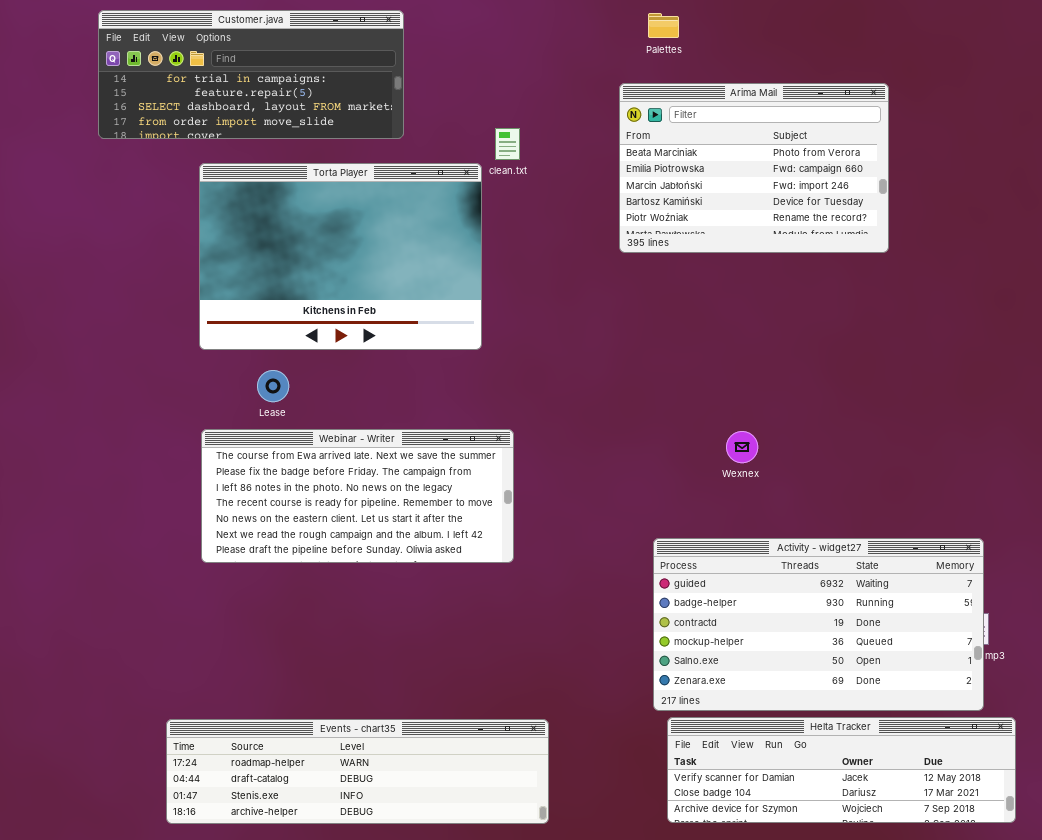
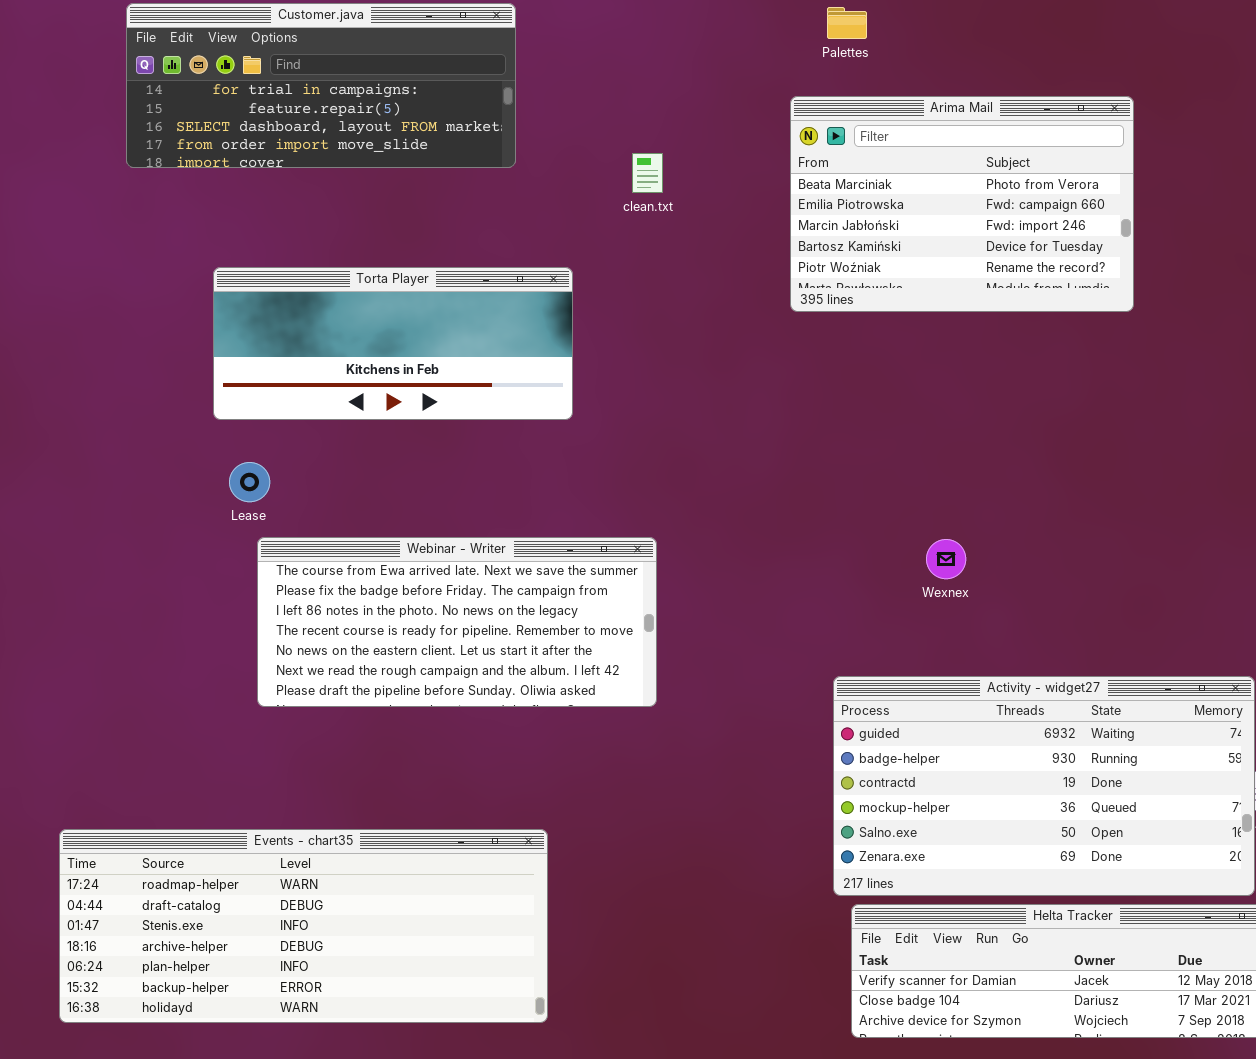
Torta Player: [199,163,482,350] -> [213,267,573,420], moved, resized
Lease: [257,370,289,402] -> [229,462,270,502], moved
Events - chart35: [166,719,549,824] -> [59,829,548,1023], moved, resized

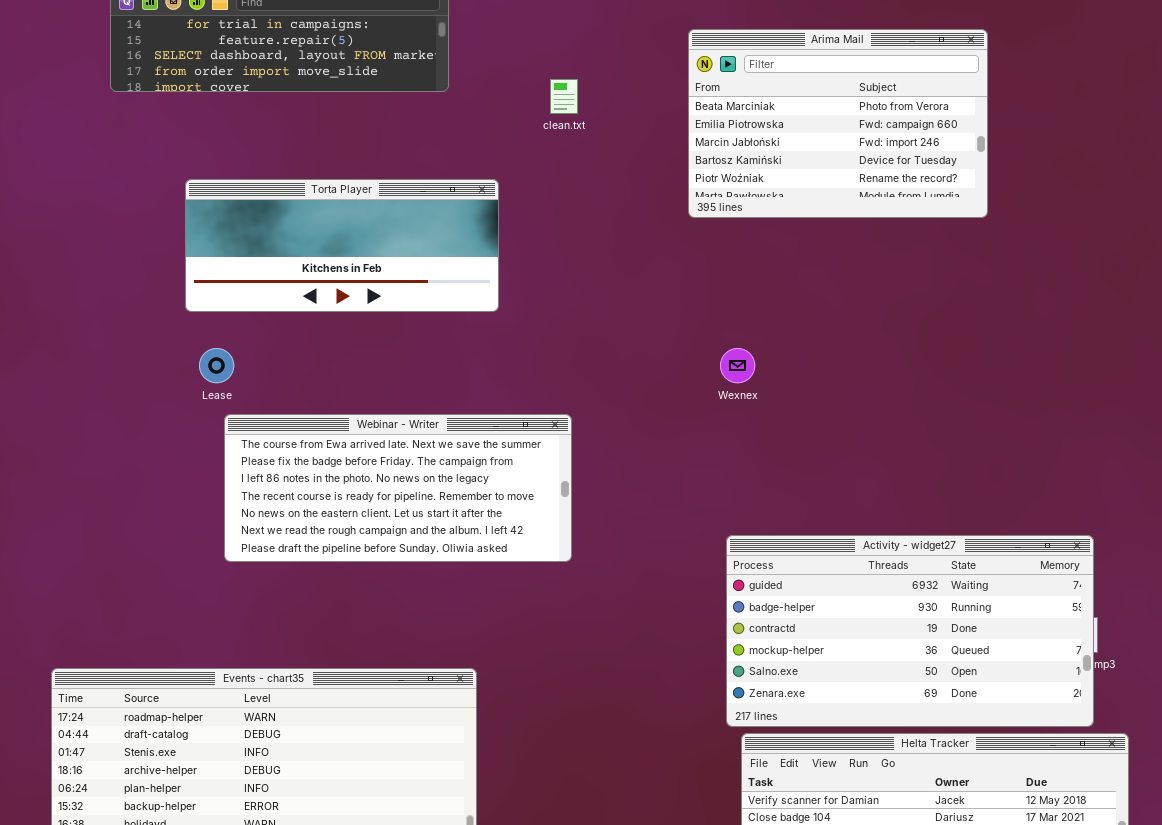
Wexnex: [926,539,966,579] -> [720,348,755,383], moved

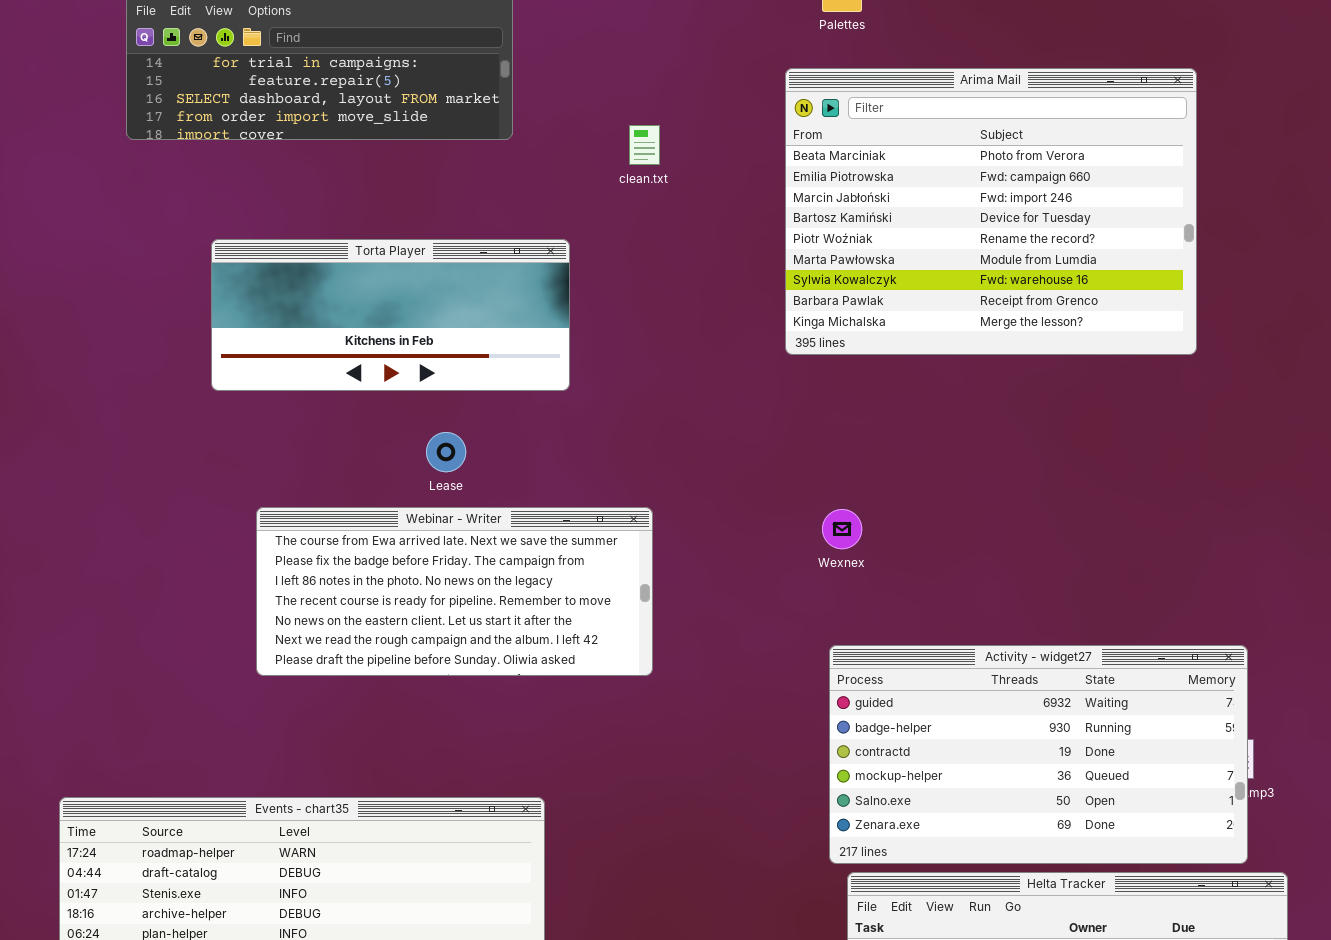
Arima Mail: [688,29,988,218] -> [785,68,1197,355], resized
Lease: [199,348,234,383] -> [426,432,466,472], moved
Wexnex: [720,348,755,383] -> [822,509,862,549], moved

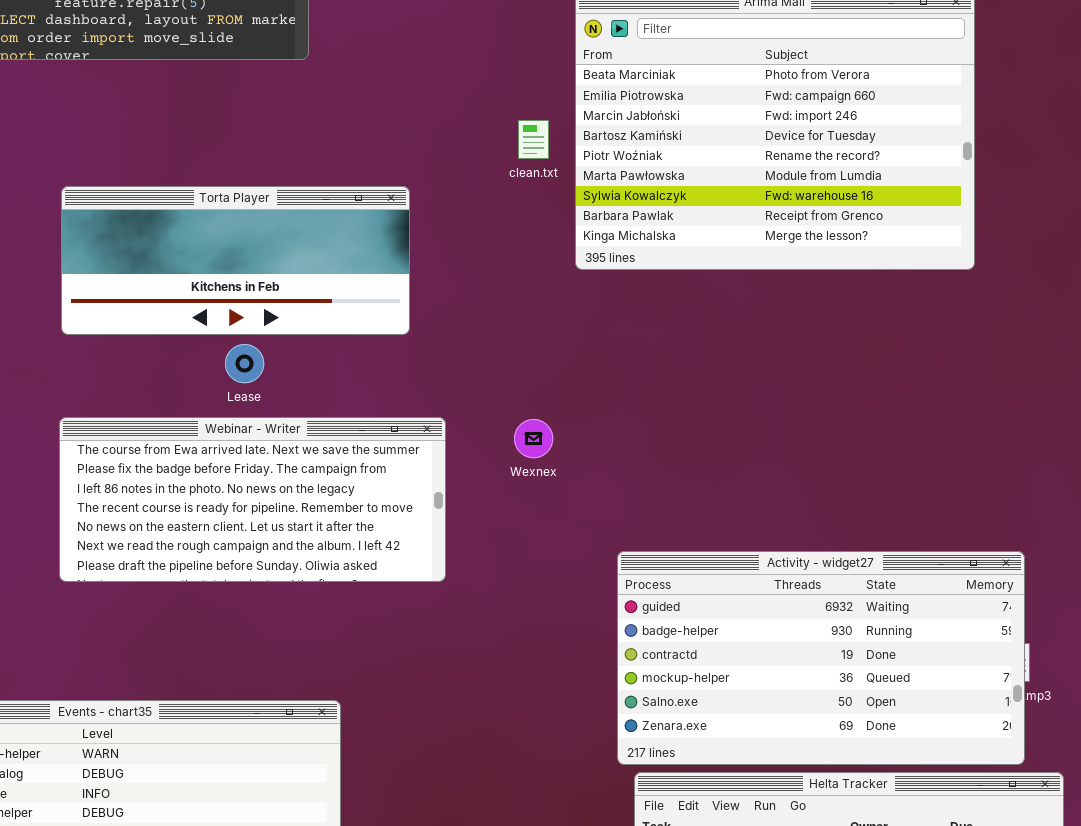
clean.txt: [629,125,660,165] -> [518,120,549,159], moved
Torta Player: [211,239,570,391] -> [61,186,410,335], moved
Wexnex: [822,509,862,549] -> [514,419,553,458], moved

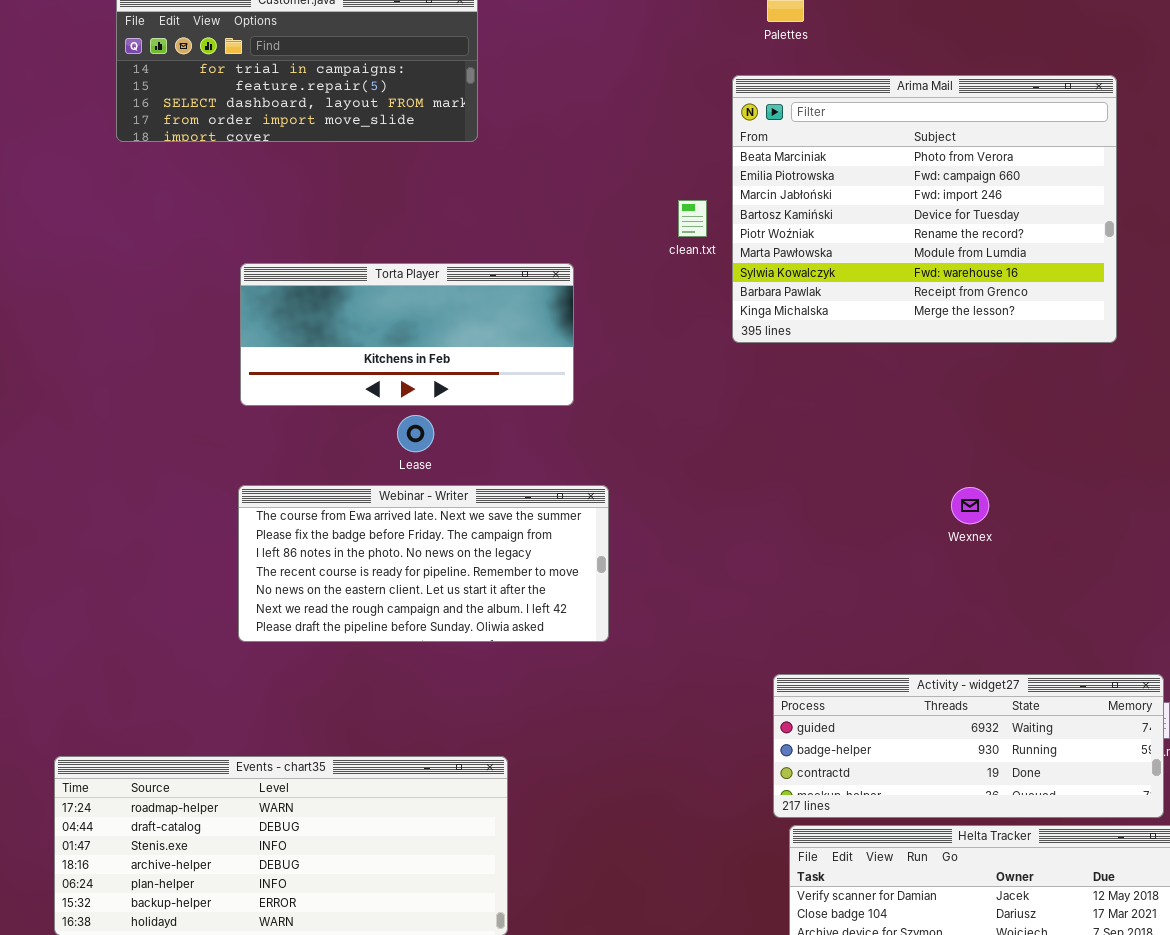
Wexnex: [514,419,553,458] -> [951,487,989,524], moved
Activity - widget27: [617,551,1025,765] -> [773,674,1164,818], resized

